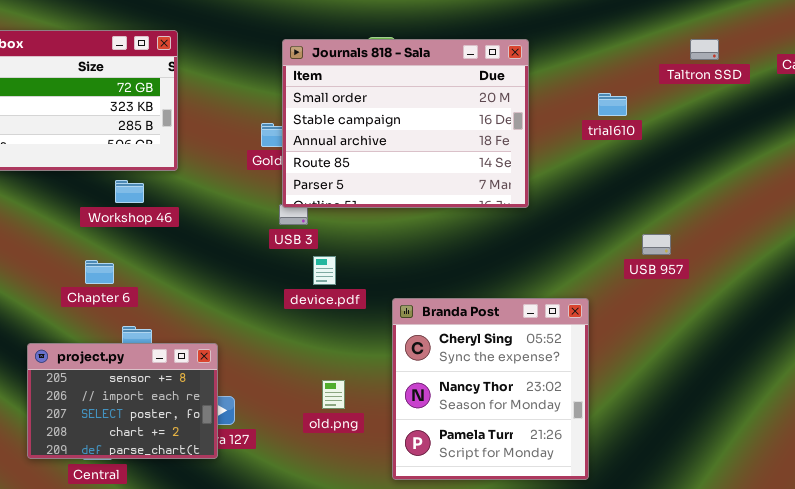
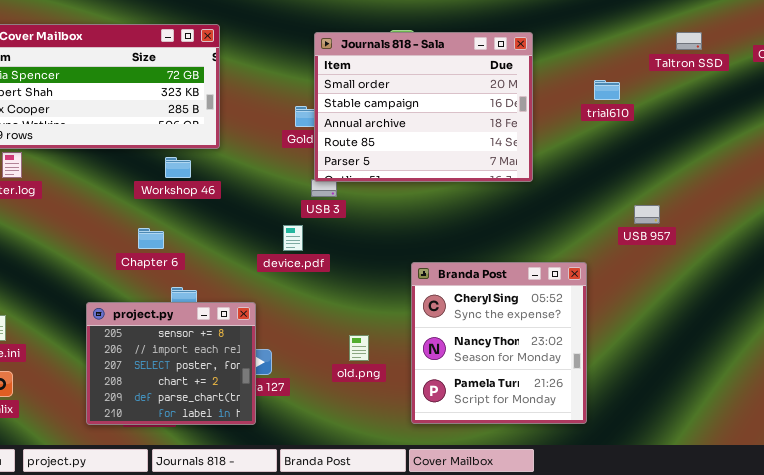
device.pdf: [313,256,336,285] -> [283,225,303,251], moved
project.py: [27,343,218,459] -> [86,302,256,425], resized

